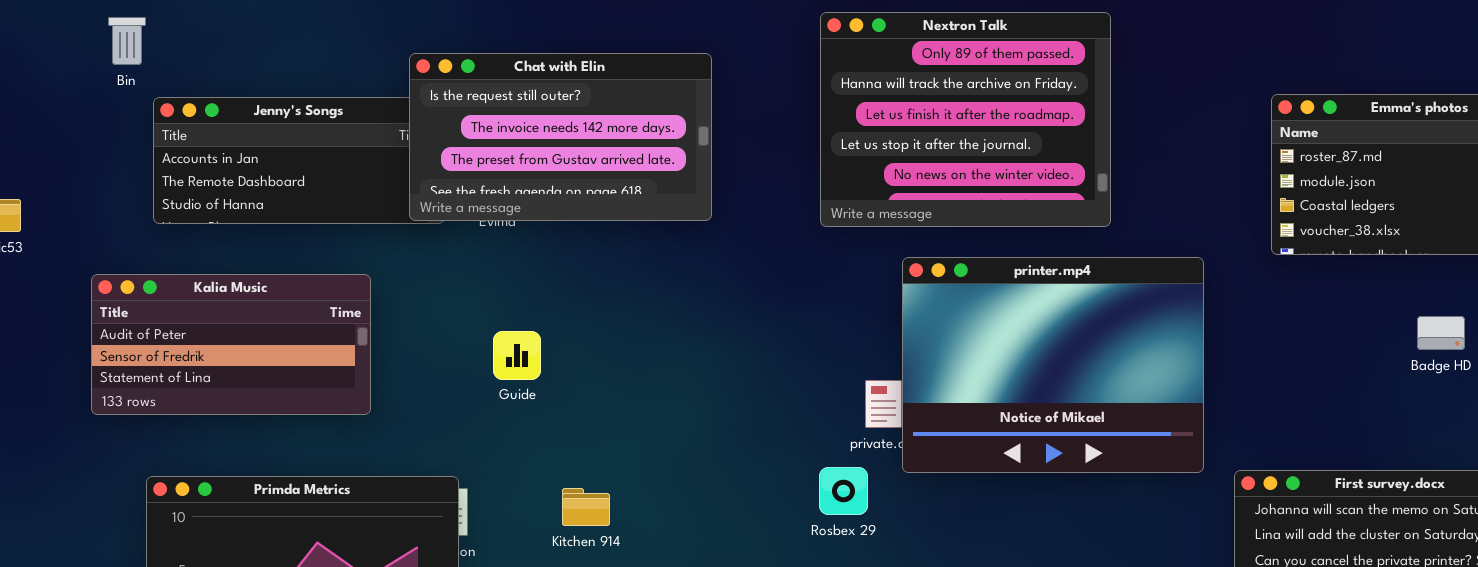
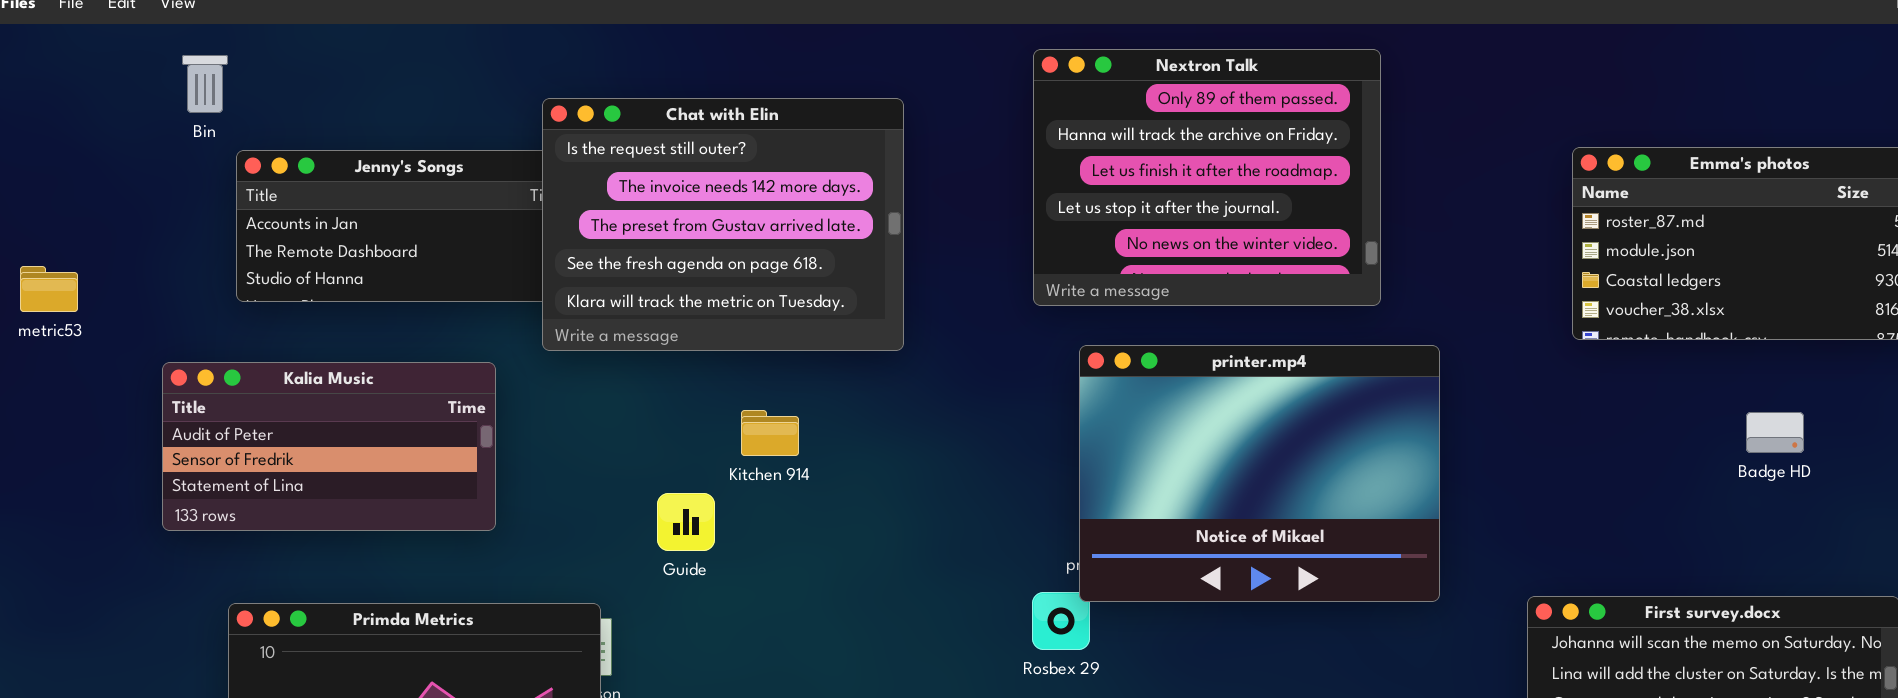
Chat with Elin: [409,53,712,221] -> [542,98,904,351], resized
printer.mp4: [902,257,1204,473] -> [1079,345,1440,602], moved
Guide: [493,331,541,380] -> [657,493,715,551], moved
Kitchen 914: [562,488,610,526] -> [741,410,799,456], moved

